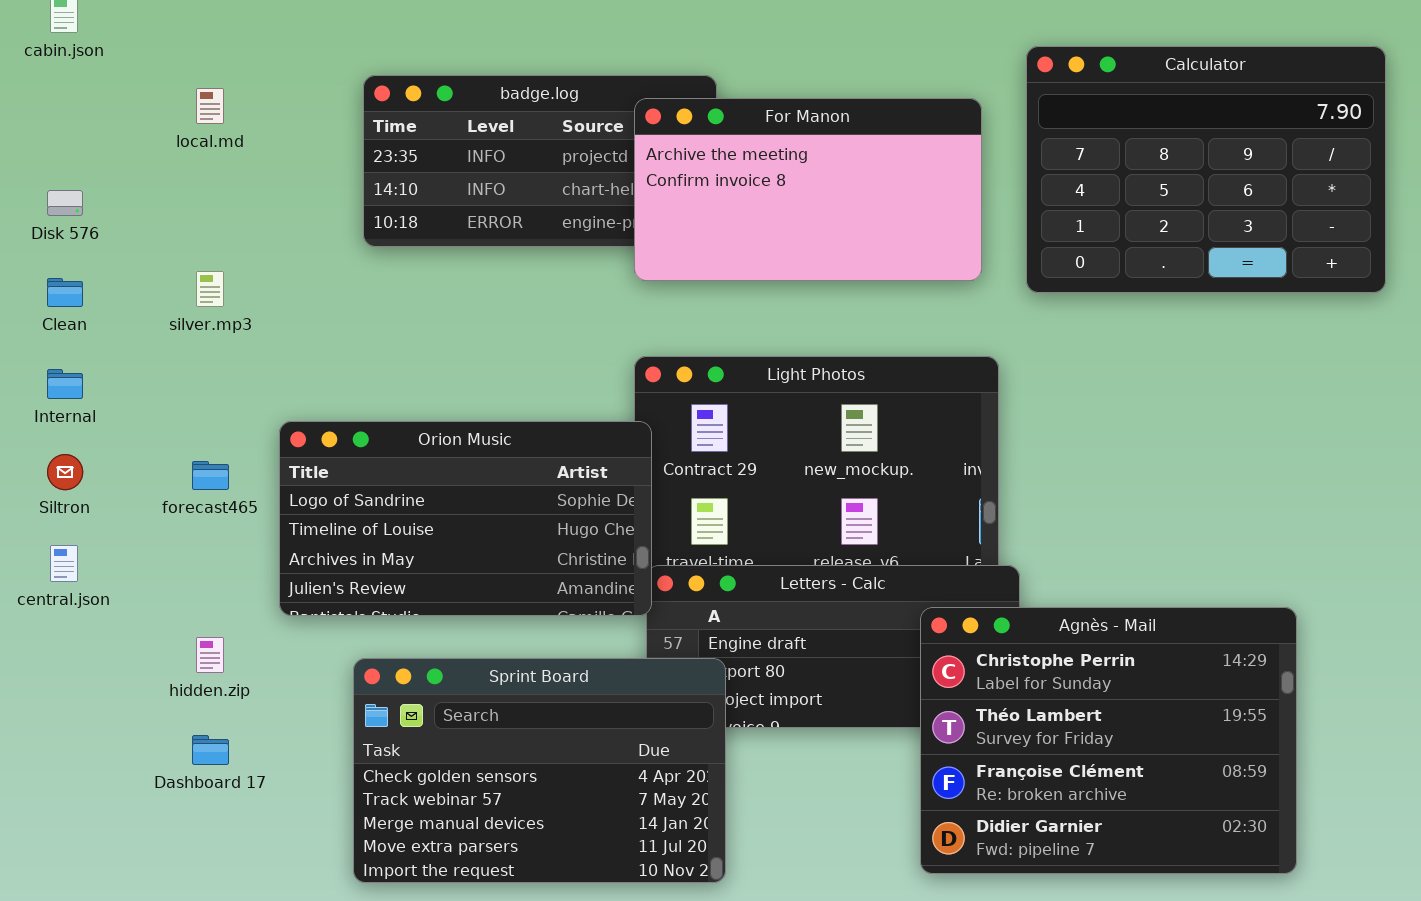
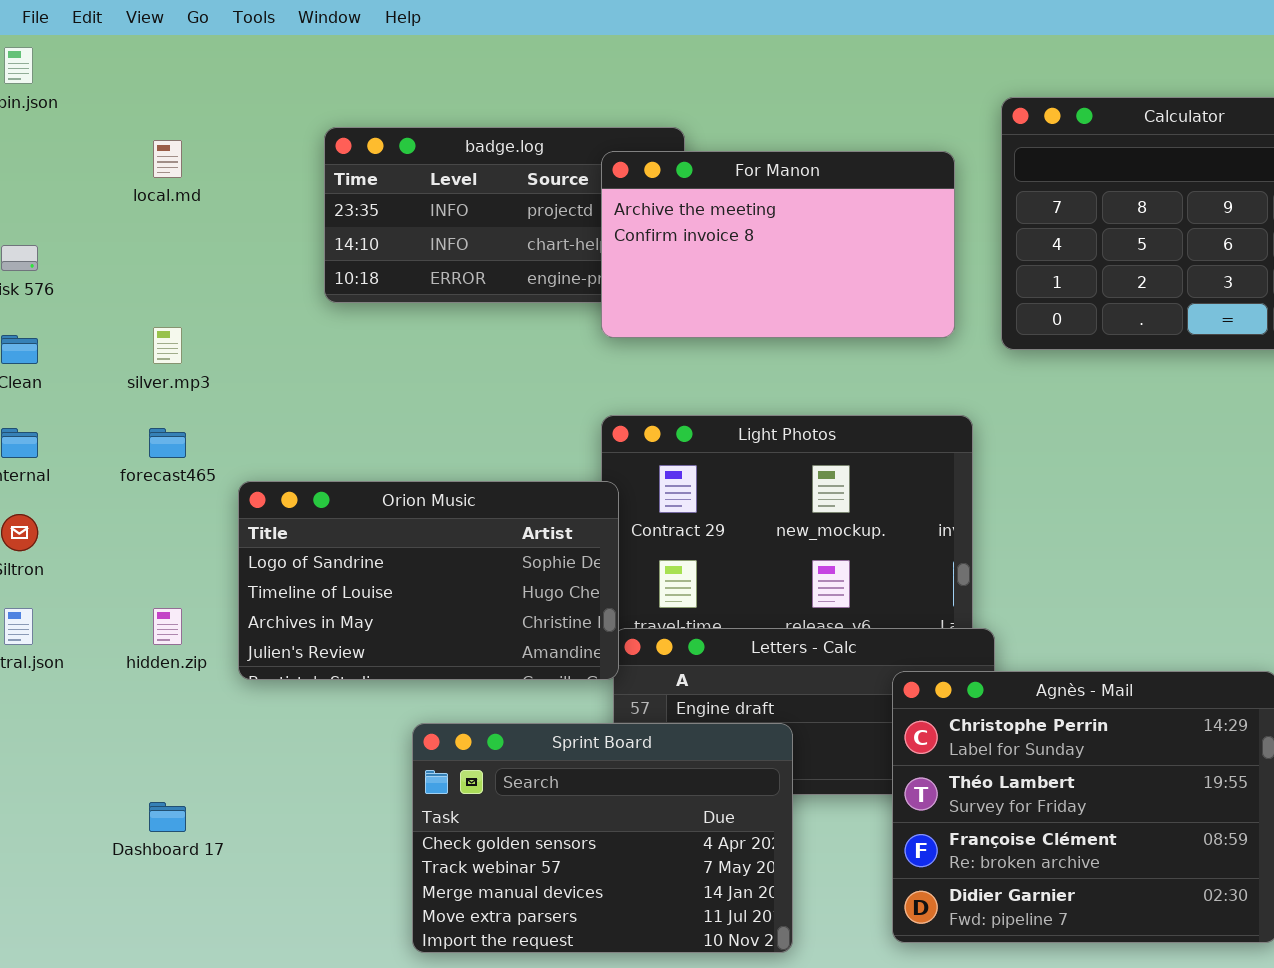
forecast465: [192,461,229,490] -> [149,428,186,458], moved
hidden.zip: [196,637,224,673] -> [153,608,182,645], moved
Sprint Board: [353,658,726,883] -> [412,723,793,953], moved

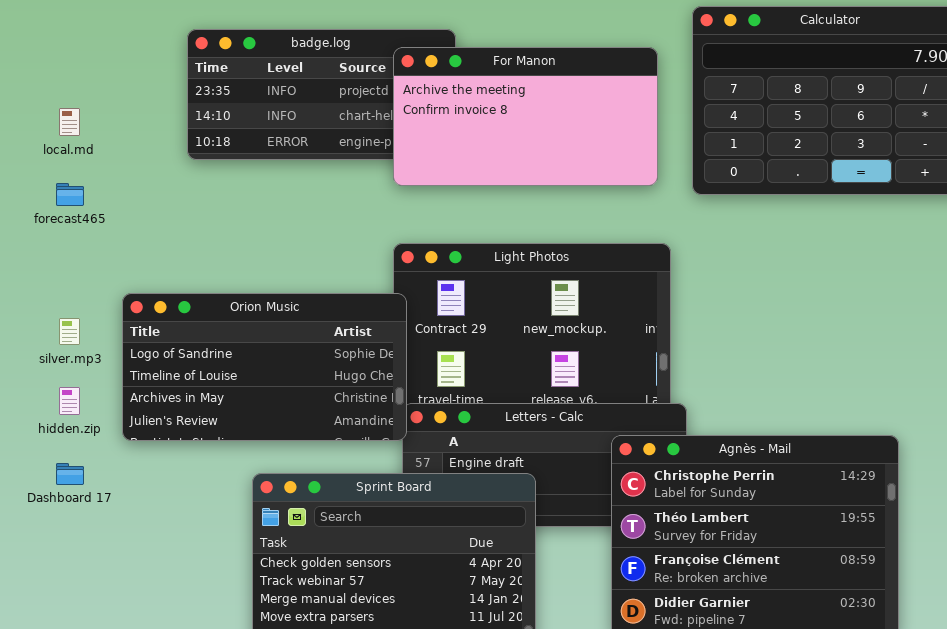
local.md: [153,140,182,178] -> [59,108,80,136], moved
silver.mp3: [153,327,182,364] -> [59,318,80,345], moved
forecast465: [149,428,186,458] -> [56,183,84,206], moved
Dashboard 17: [149,802,186,832] -> [56,463,84,485], moved

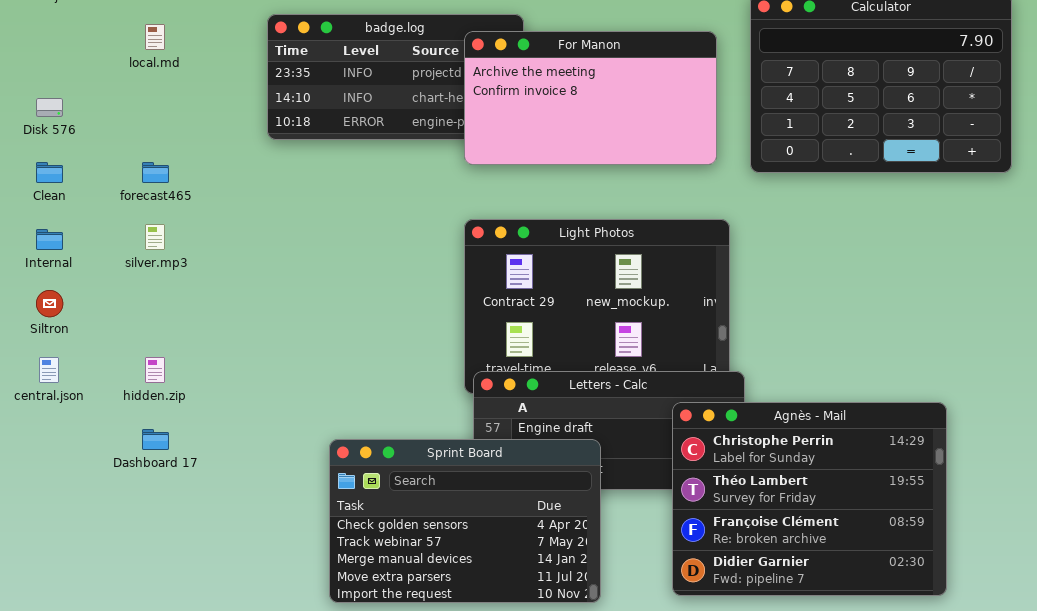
local.md: [59,108,80,136] -> [145,24,165,50], moved
Orion Music: [122,293,407,441] -> none, closed
silver.mp3: [59,318,80,345] -> [145,224,165,250], moved

